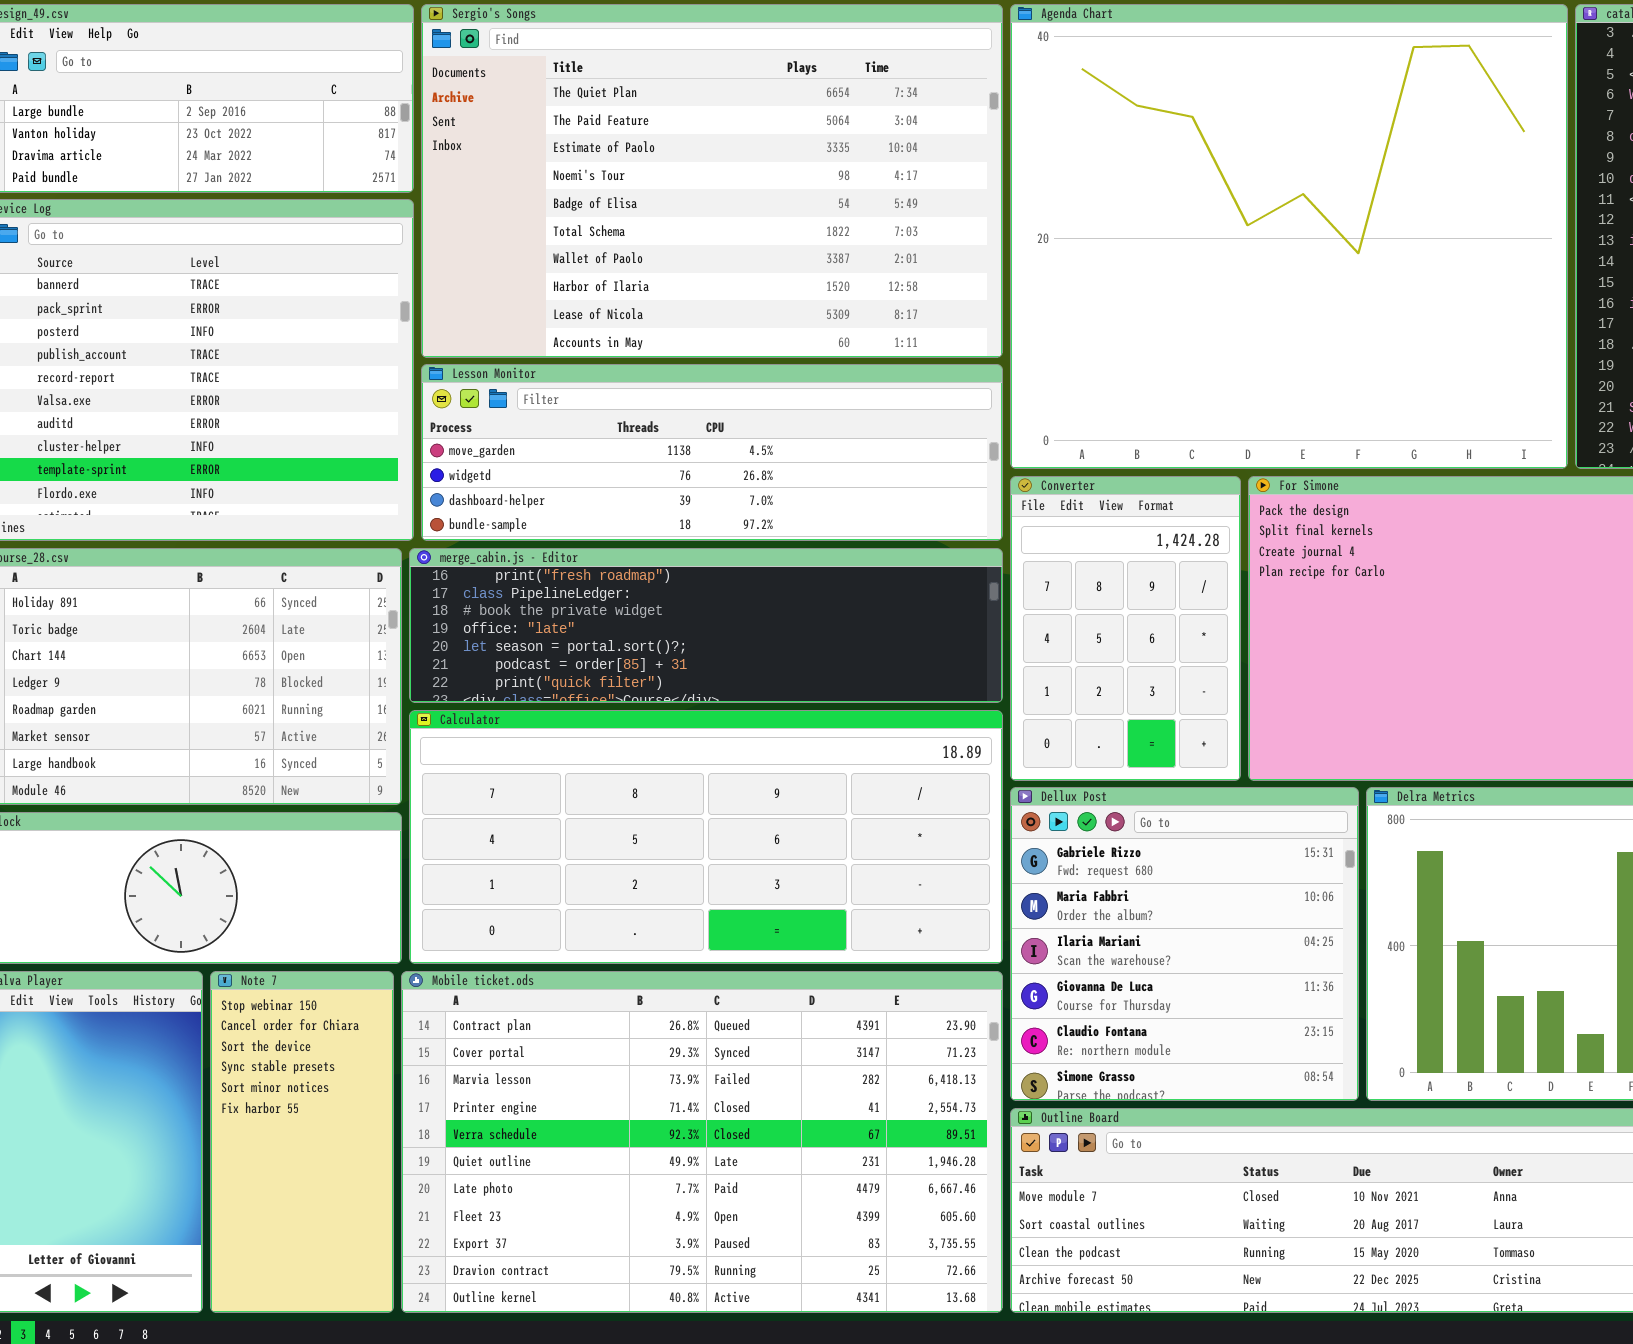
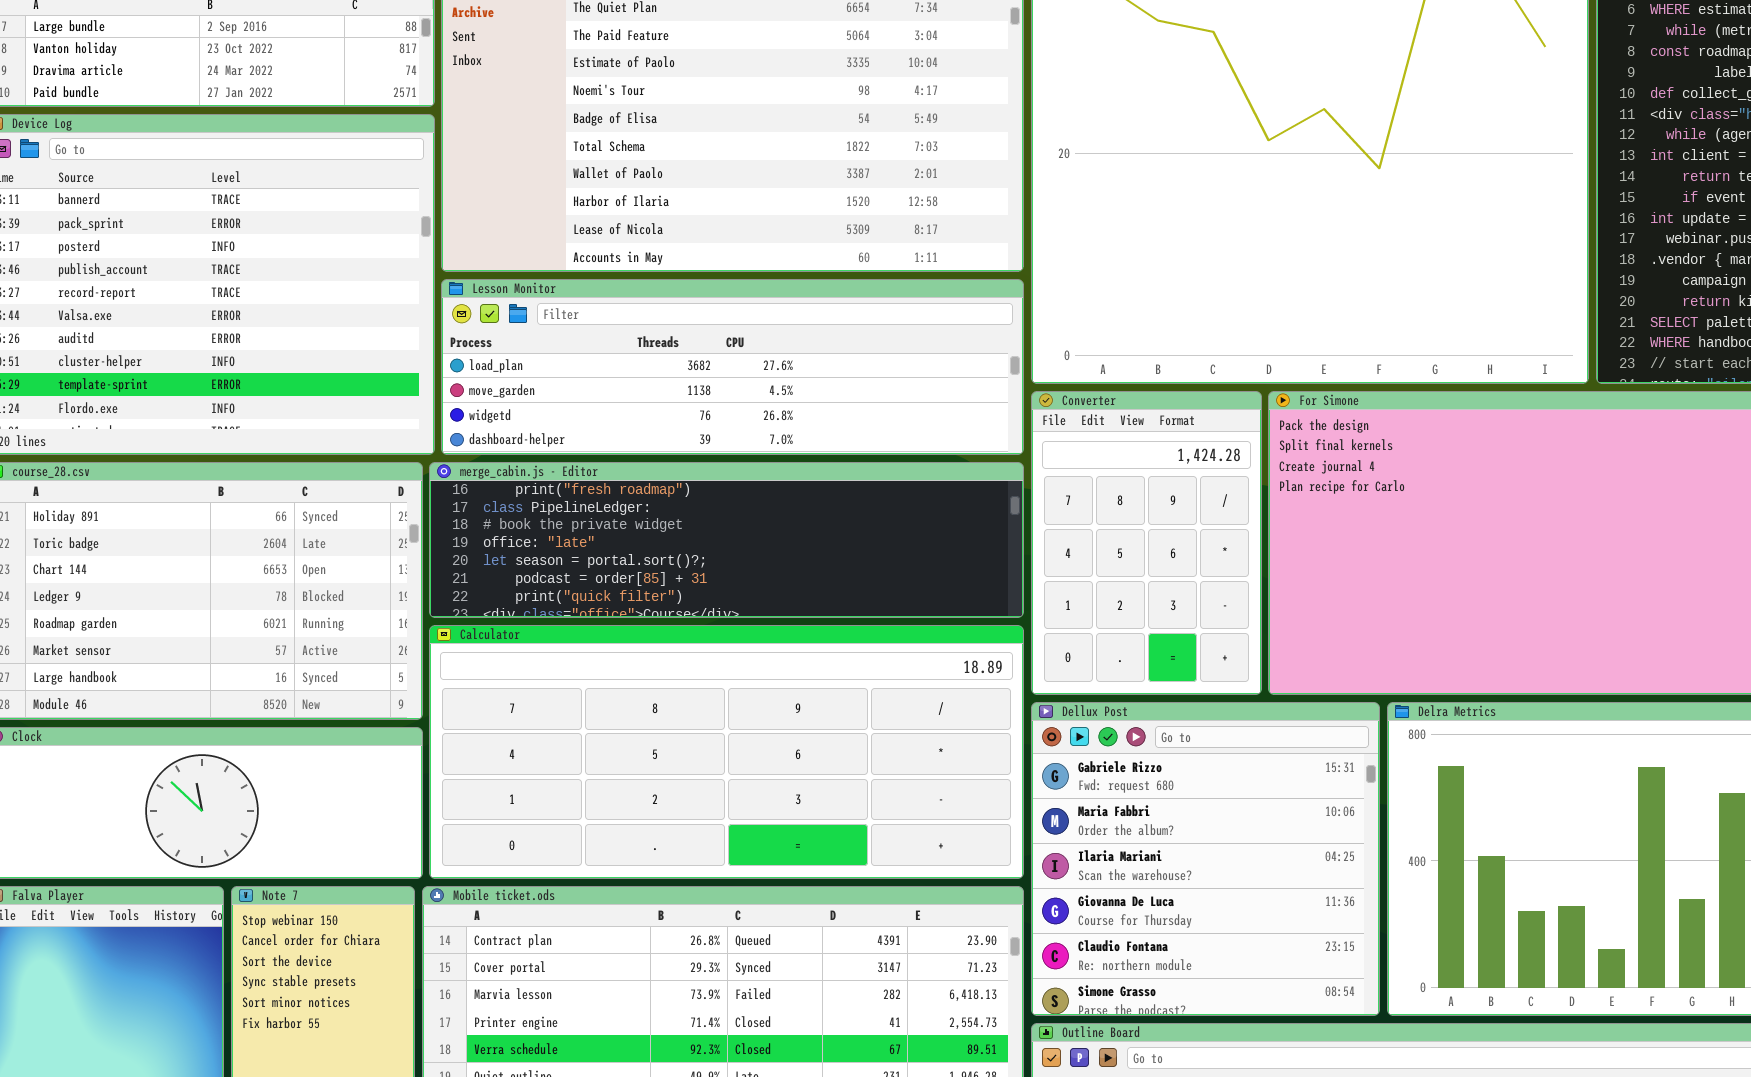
Lesson Monitor: [421,364,1003,541] -> [441,279,1024,455], scrolled up 1 row

